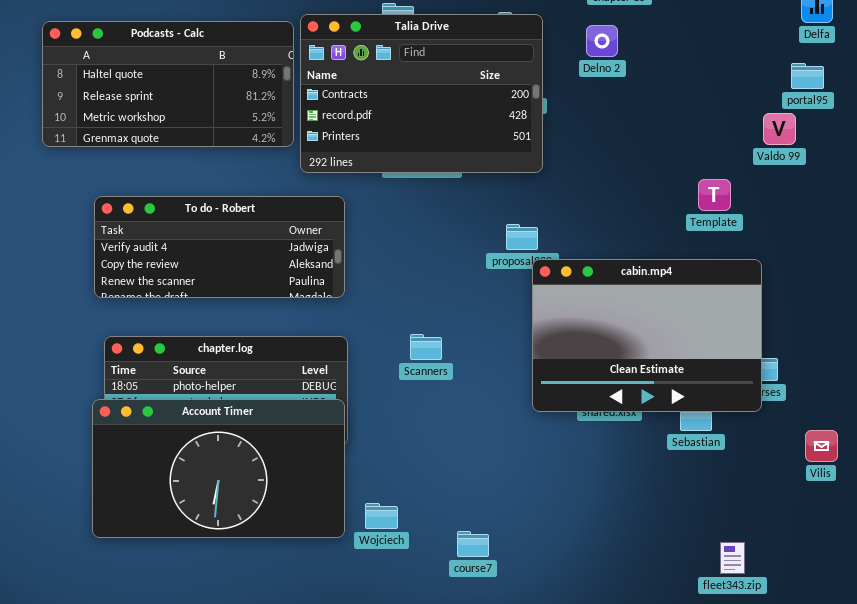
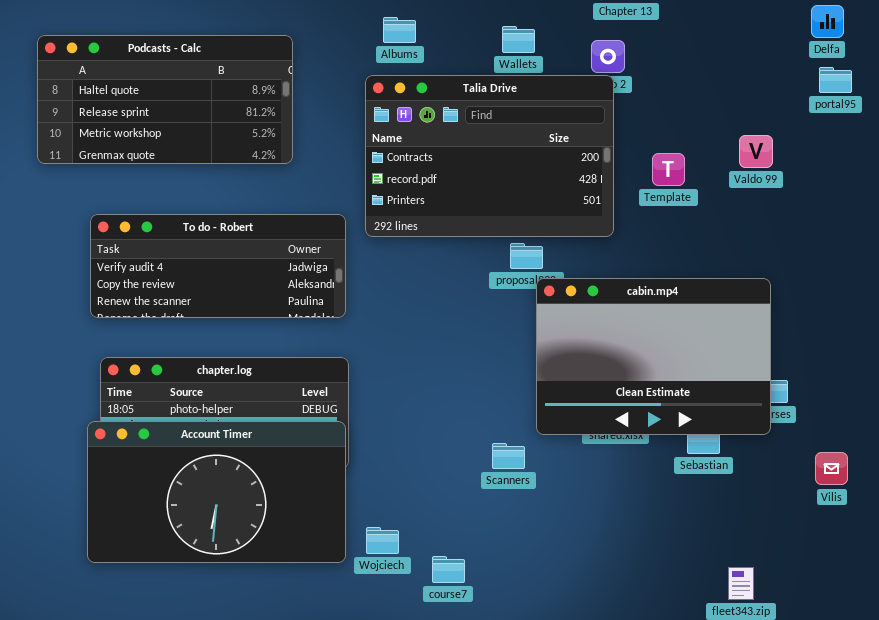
Talia Drive: [300,14,543,173] -> [365,75,614,237], moved
portal95: [791,63,824,89] -> [819,67,852,93], moved
Valdo 99: [763,113,796,145] -> [739,135,773,168], moved
Template: [698,179,731,211] -> [652,153,685,186], moved
Scanners: [410,334,442,360] -> [492,443,525,469], moved
course7: [457,531,489,557] -> [432,556,465,583], moved

